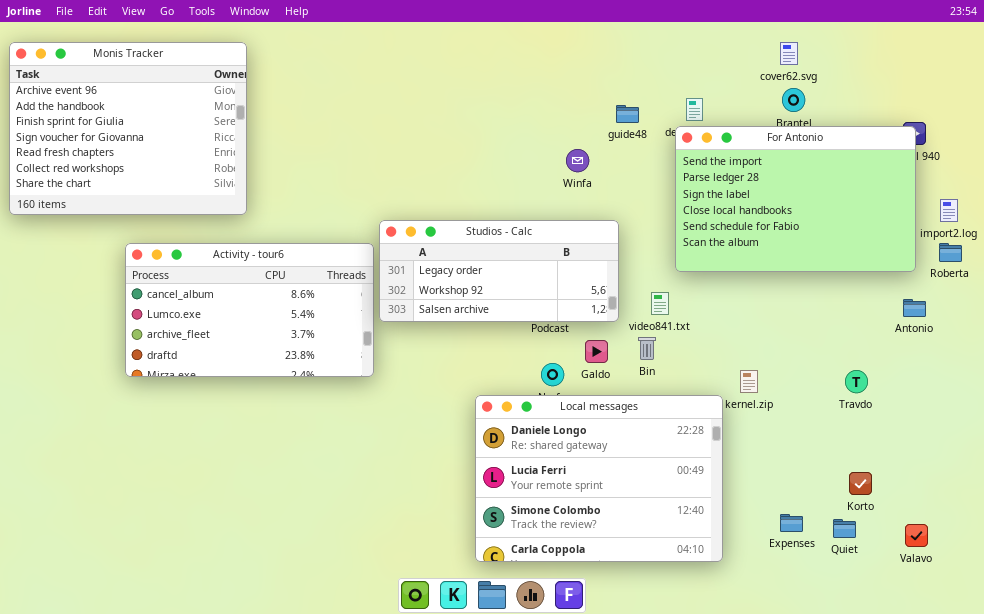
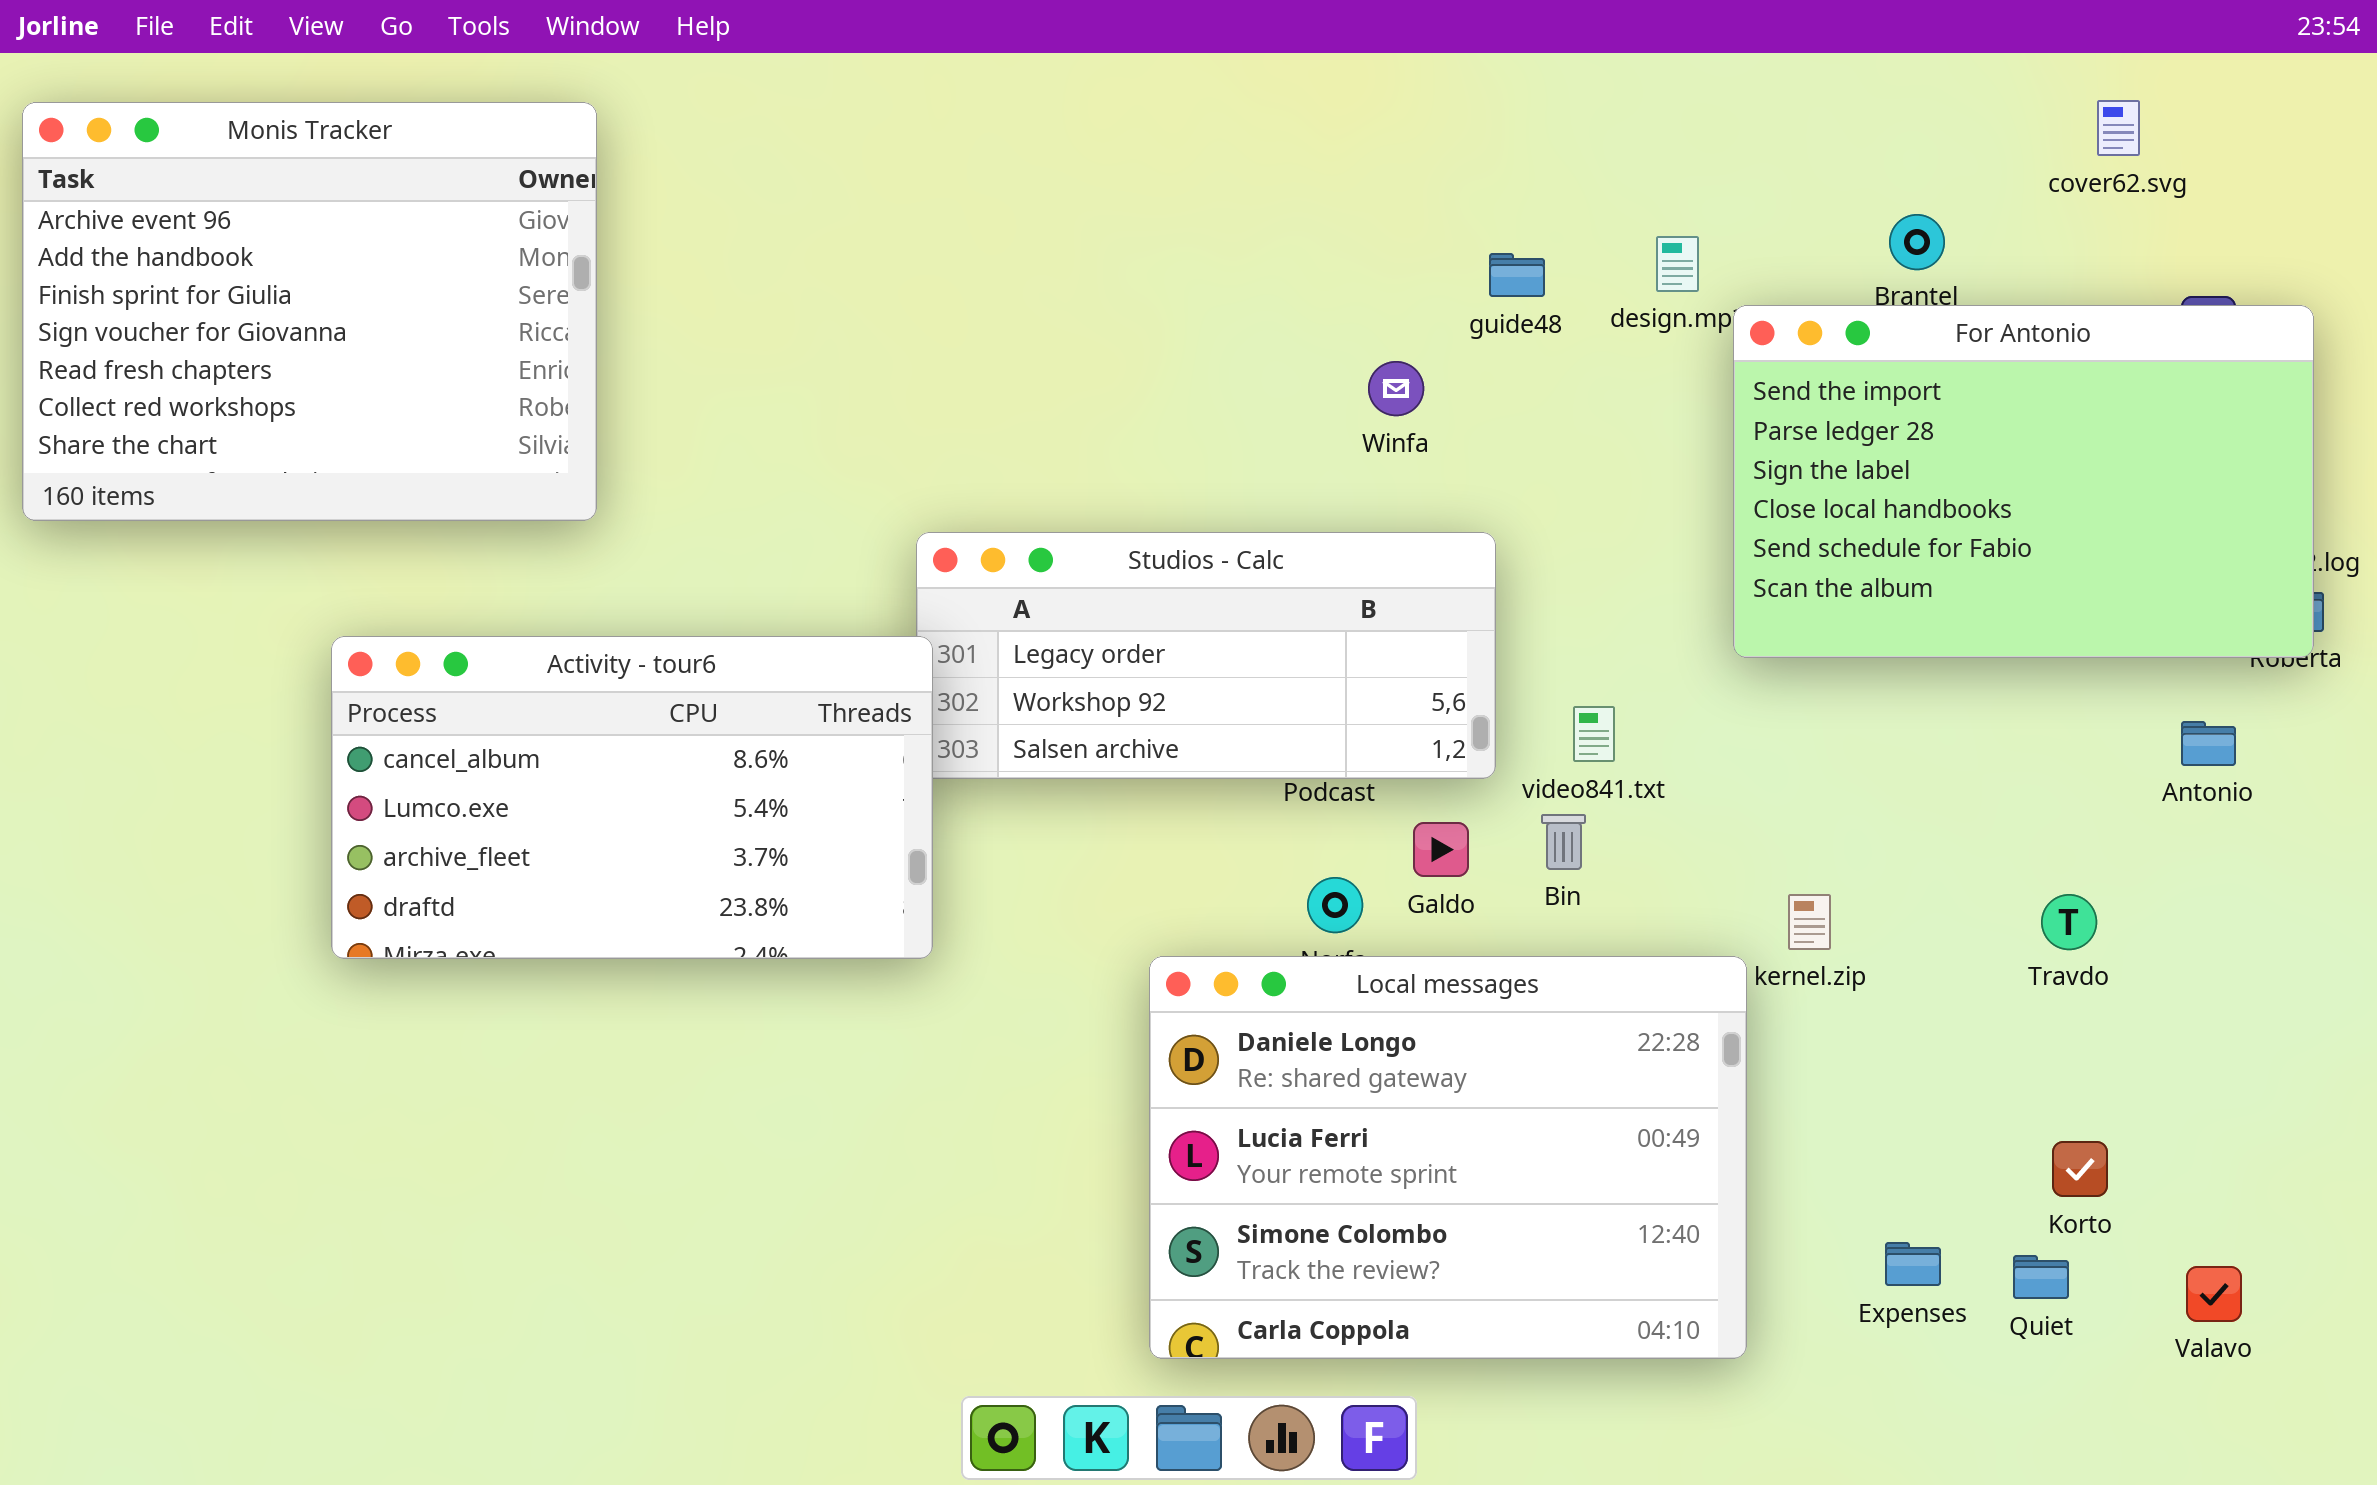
cover62.svg: [780,42,798,65] -> [2097,100,2140,156], moved
For Antonio: [675,126,916,272] -> [1733,305,2314,658], moved
Activity - tour6: [125,243,374,377] -> [331,636,933,959], moved

